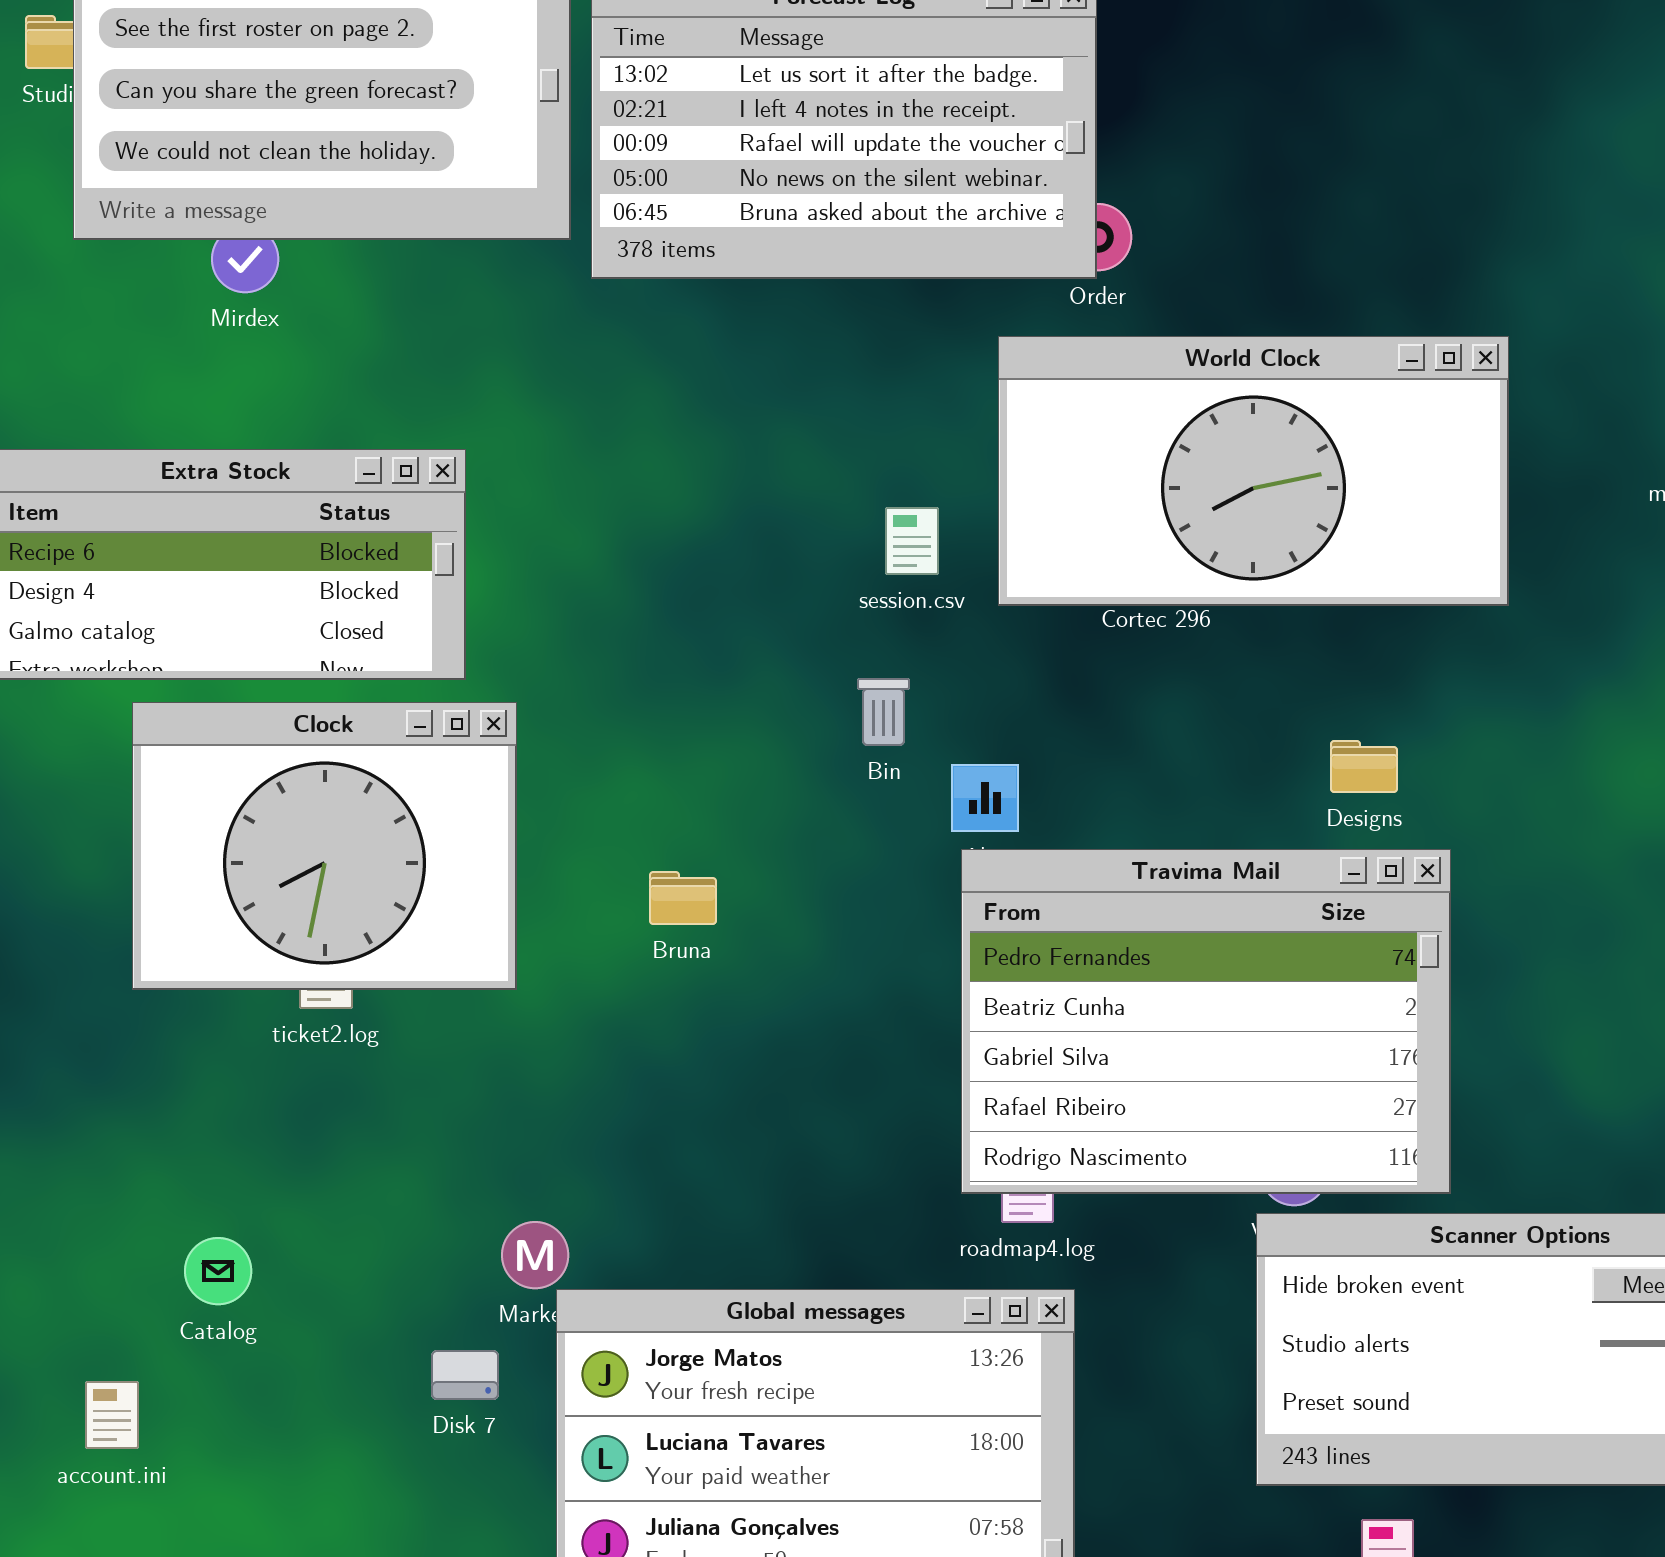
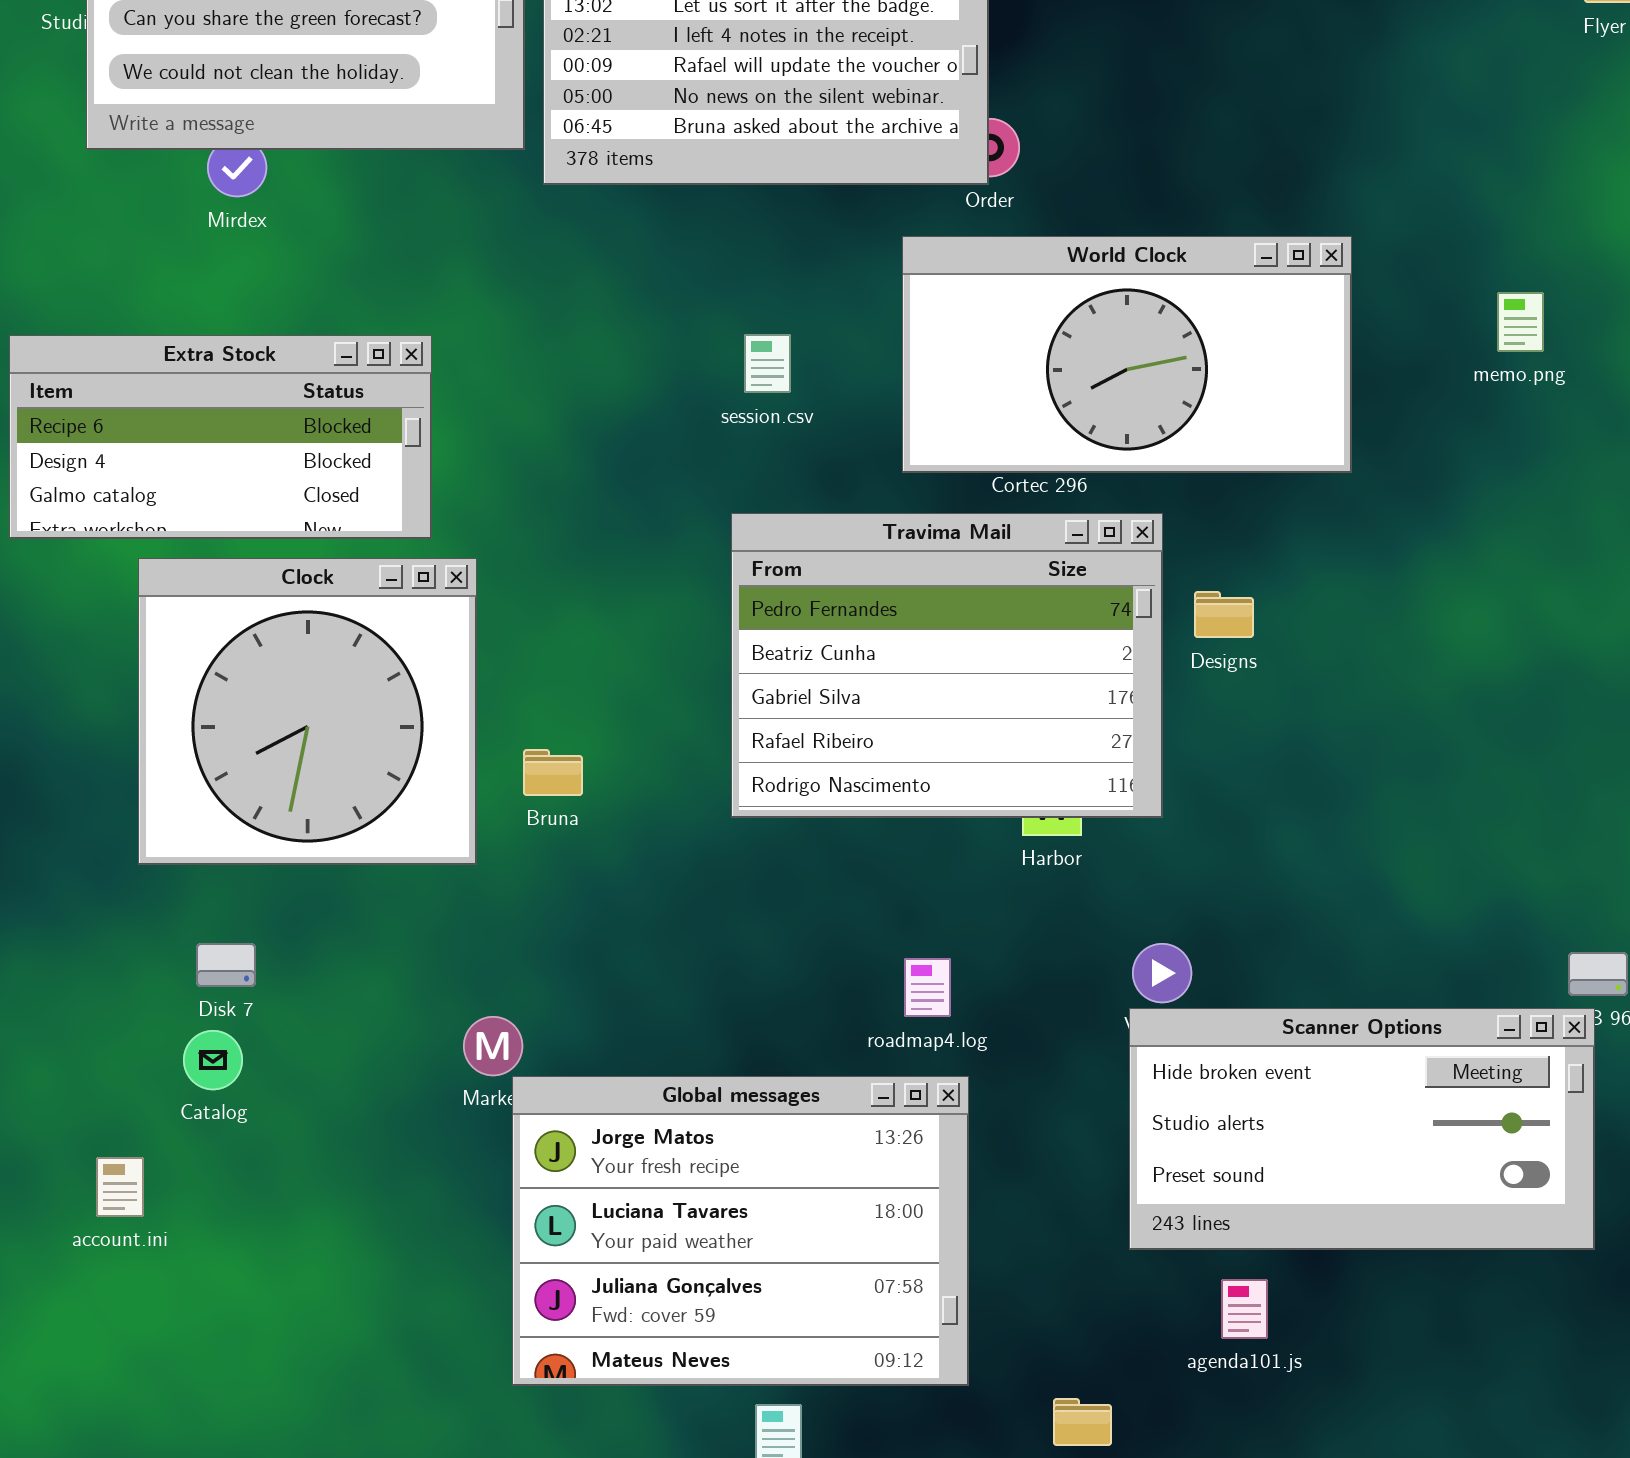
session.csv: [885,507,939,575] -> [744,334,791,393], moved
Clock: [132,702,517,990] -> [138,558,477,865], resized
Travima Mail: [961,849,1451,1194] -> [731,513,1163,818], moved
Bruna: [649,871,717,925] -> [523,749,583,796], moved
Disk 7: [431,1350,499,1400] -> [196,943,256,987], moved

